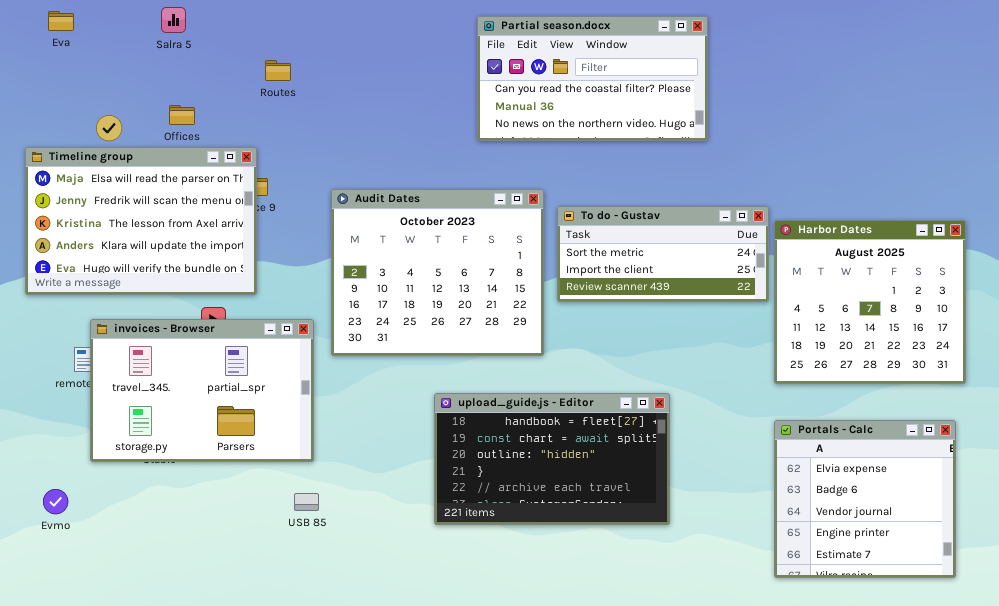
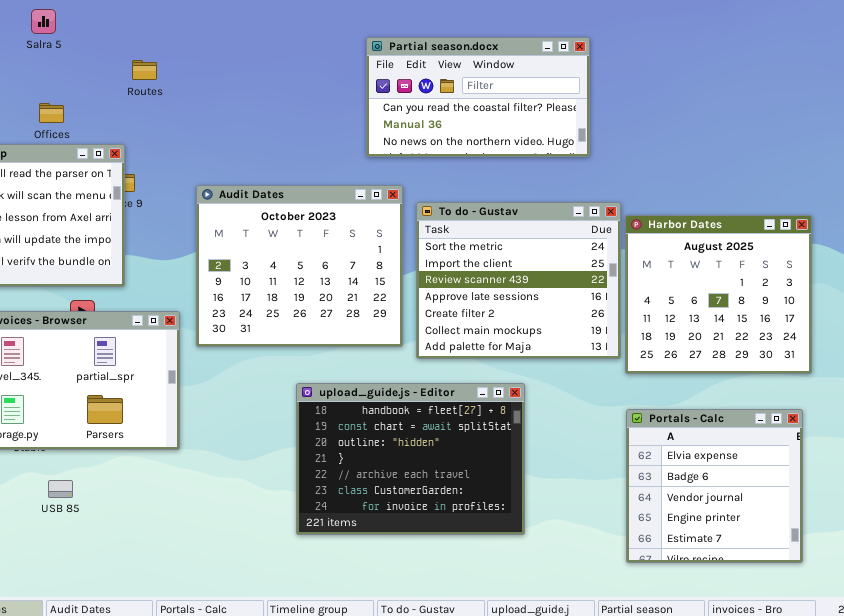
Partial season.docx: [477,16,708,141] -> [366,37,590,157], moved
To do - Gustav: [557,206,769,302] -> [416,202,621,359], resized
upload_guide.js - Editor: [434,393,670,525] -> [296,383,525,535], resized
USB 85: [294,493,319,511] -> [48,480,73,498], moved

